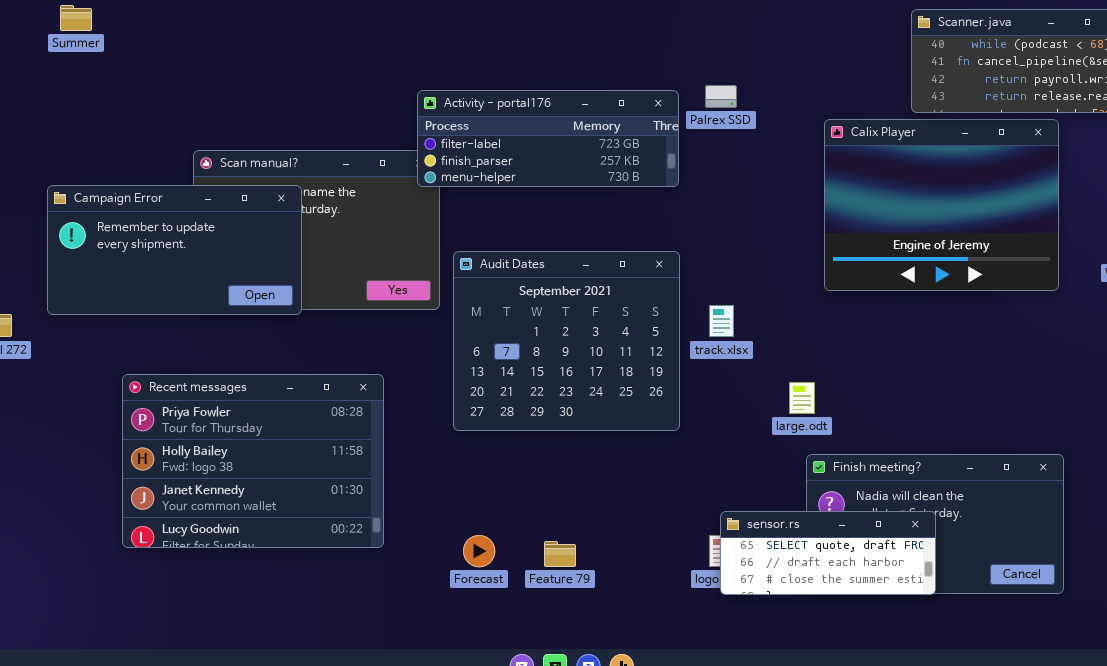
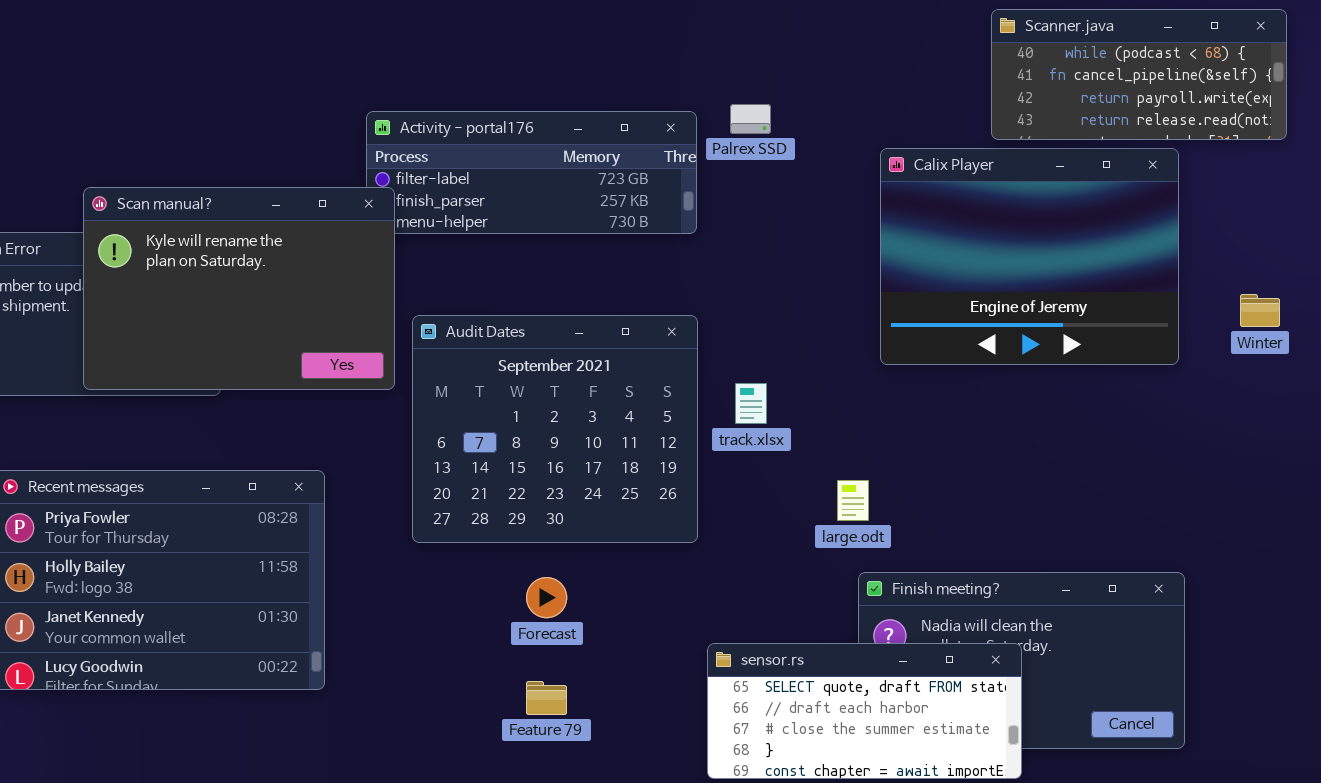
Scan manual?: [193,150,440,310] -> [83,187,395,390], raised
sensor.rs: [720,511,936,595] -> [707,643,1022,779], resized
Forecast: [463,535,495,567] -> [526,577,567,618], moved

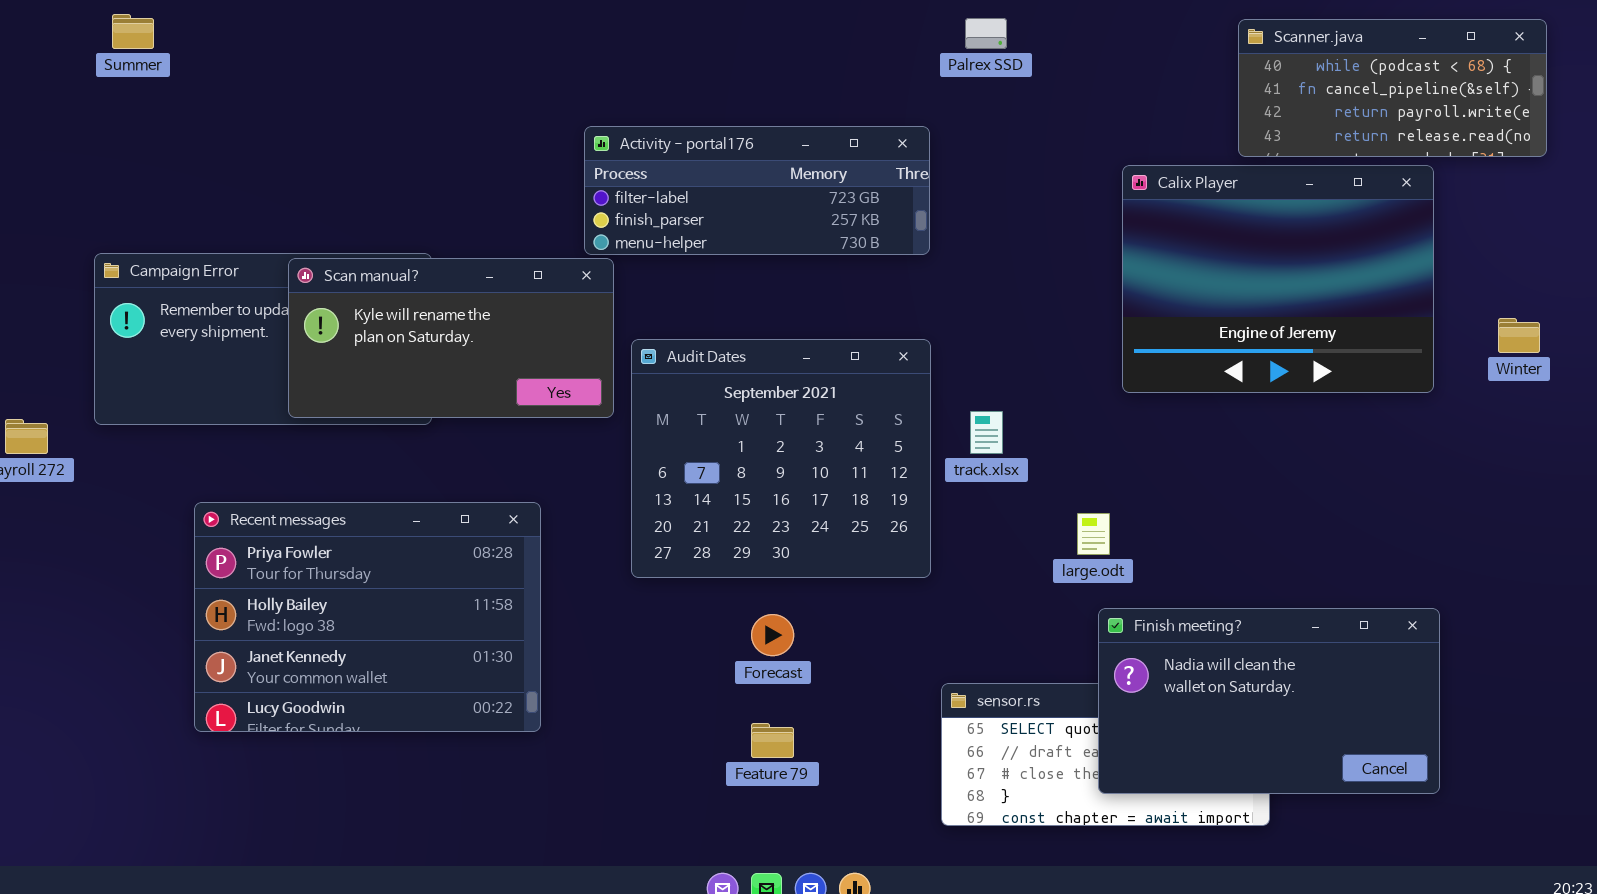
Palrex SSD: [730,104,771,134] -> [965,18,1007,49], moved
Scan manual?: [83,187,395,390] -> [288,258,614,418], resized
Finish meeting?: [858,572,1185,749] -> [1098,608,1440,794], raised

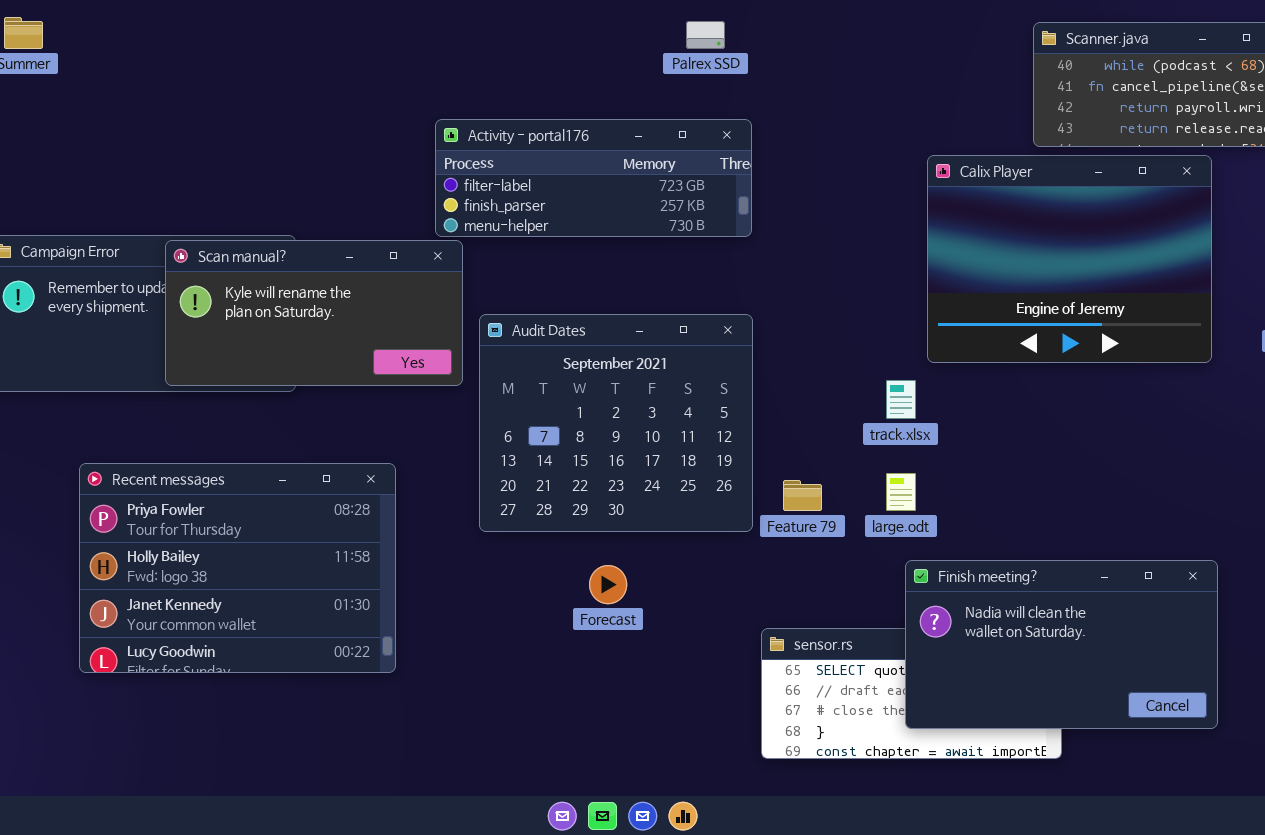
Palrex SSD: [965,18,1007,49] -> [686,21,725,49], moved
track.xlsx: [970,411,1003,454] -> [886,380,916,419], moved
Feature 79: [751,723,794,758] -> [783,480,822,511], moved

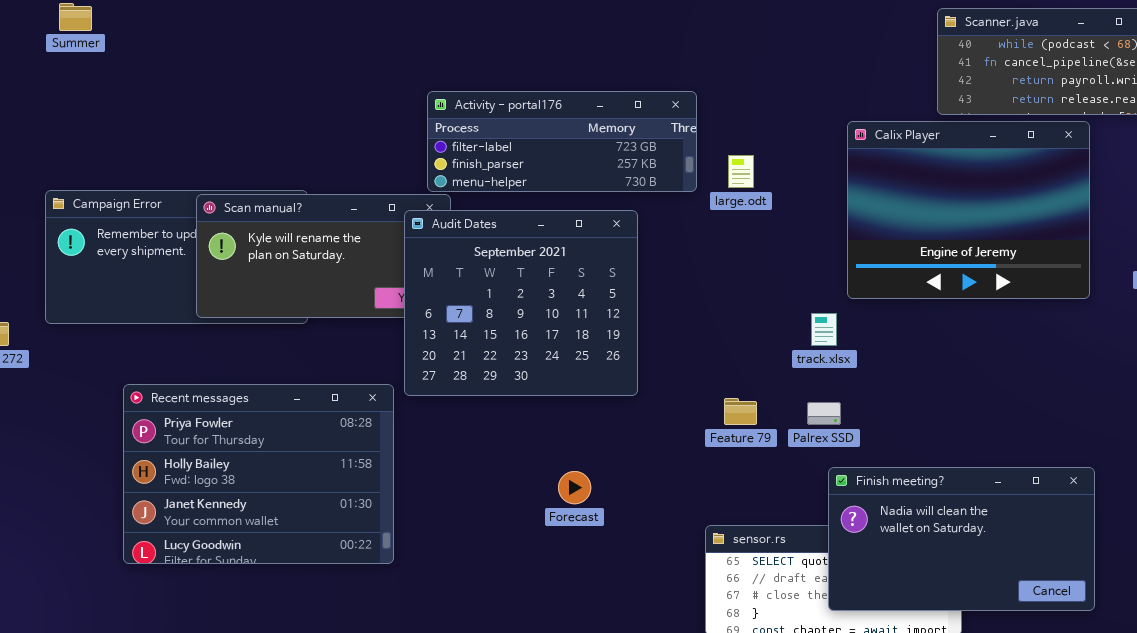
Palrex SSD: [686,21,725,49] -> [807,402,841,425], moved
Audit Dates: [479,314,753,532] -> [404,210,638,396], moved
large.odt: [886,473,916,511] -> [728,155,754,188], moved

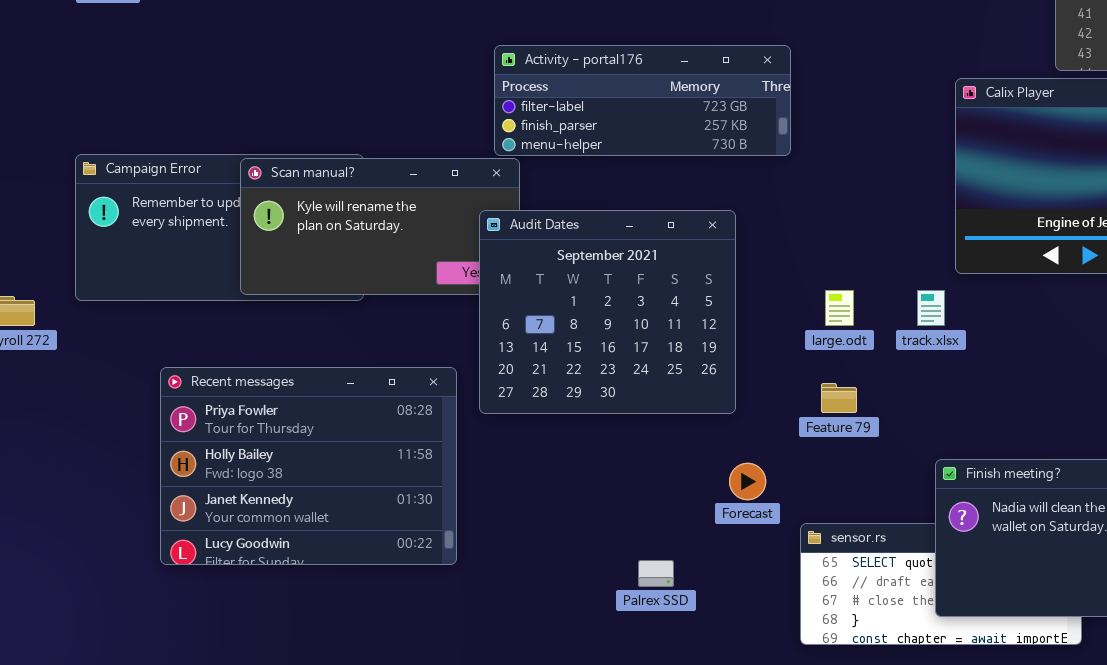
large.odt: [728,155,754,188] -> [825,290,854,326], moved
Audit Dates: [404,210,638,396] -> [479,210,736,414], moved
Palrex SSD: [807,402,841,425] -> [638,560,674,587], moved
Forecast: [558,471,591,504] -> [729,463,766,500], moved

